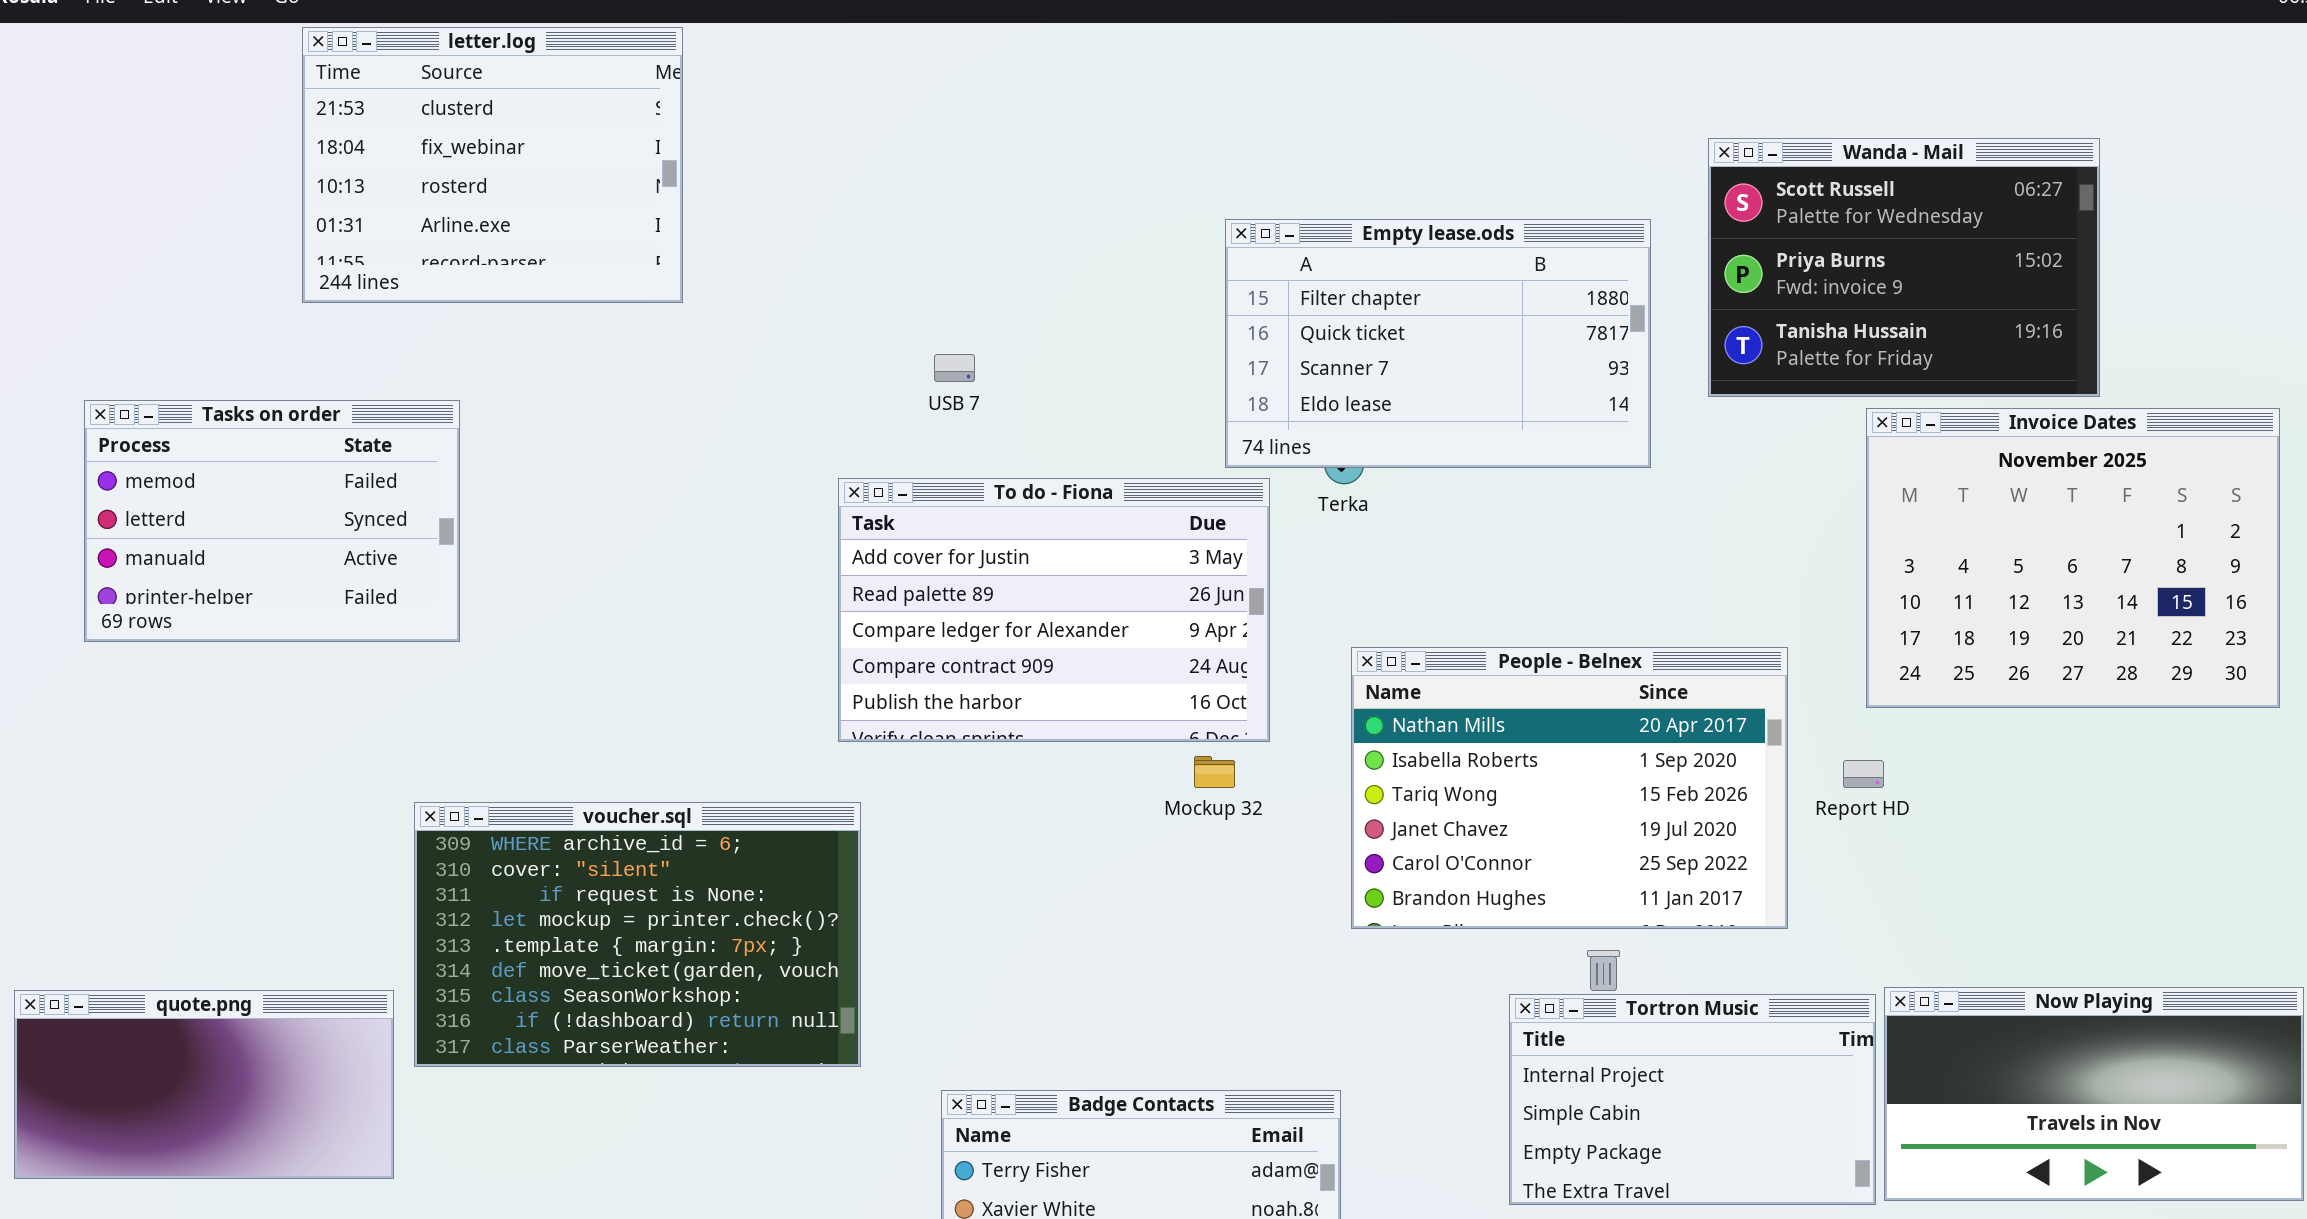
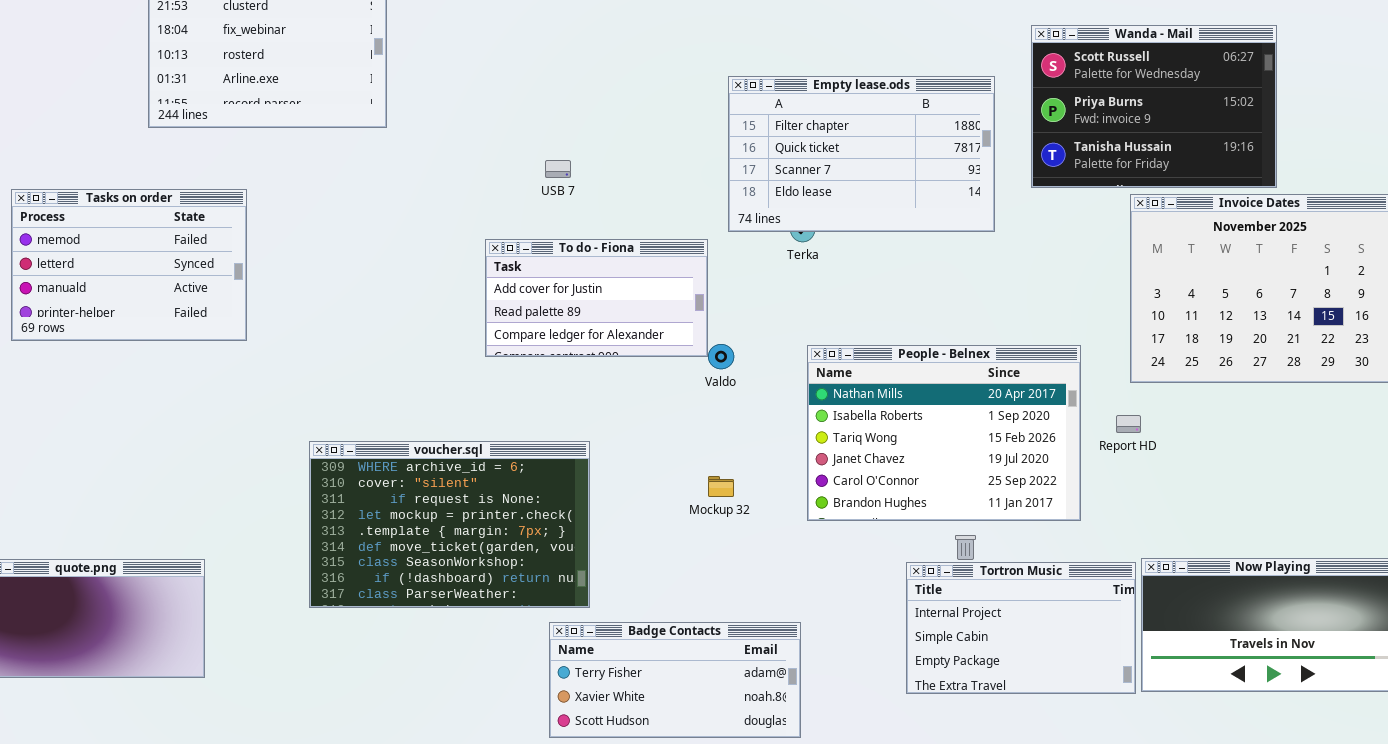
To do - Fiona: [838,478,1270,742] -> [485,239,708,357], resized
Mockup 32: [1194,756,1235,788] -> [708,476,734,497], moved
voucher.sql: [414,802,861,1067] -> [309,441,590,608], moved

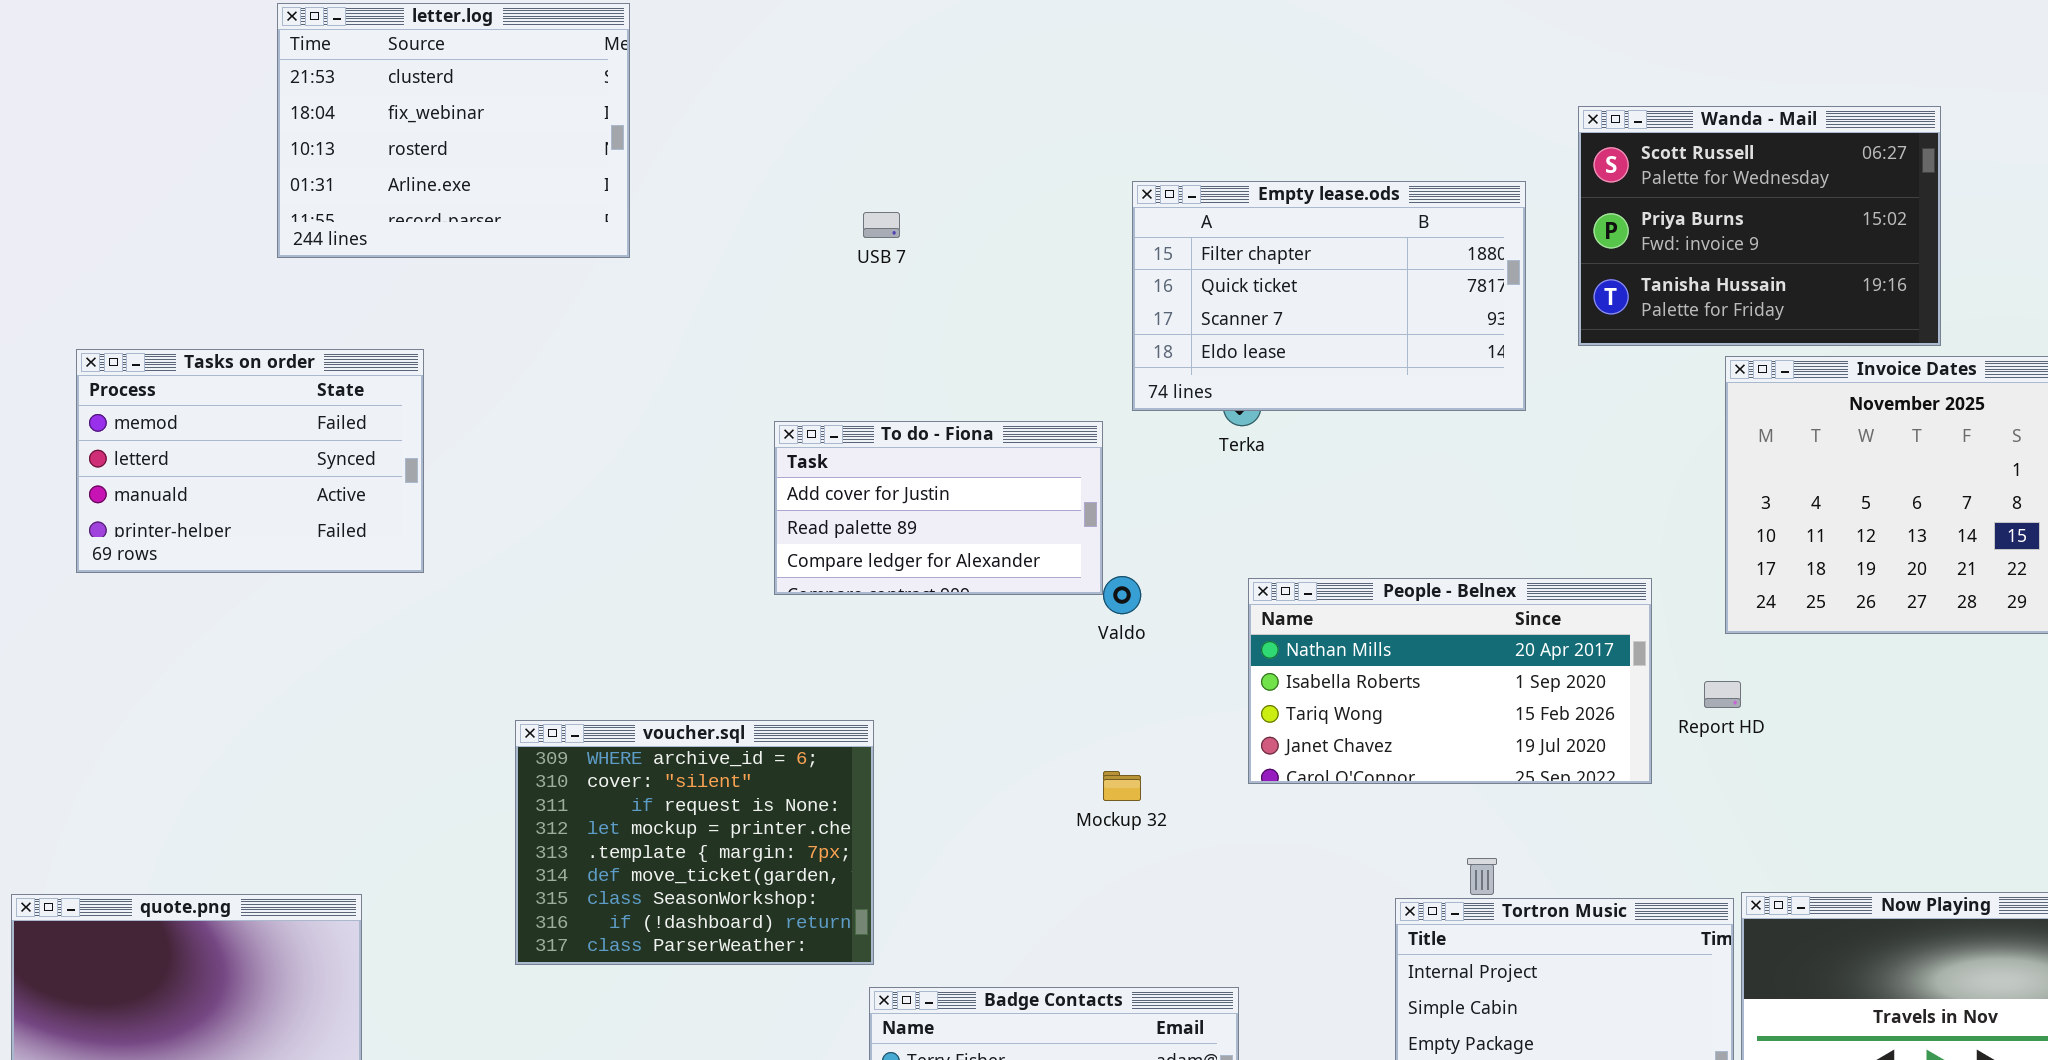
USB 7: [545,160,571,178] -> [863,212,900,238], moved
People - Belnex: [807,345,1081,521] -> [1248,578,1652,784], resized
voucher.sql: [309,441,590,608] -> [515,720,874,965], resized

